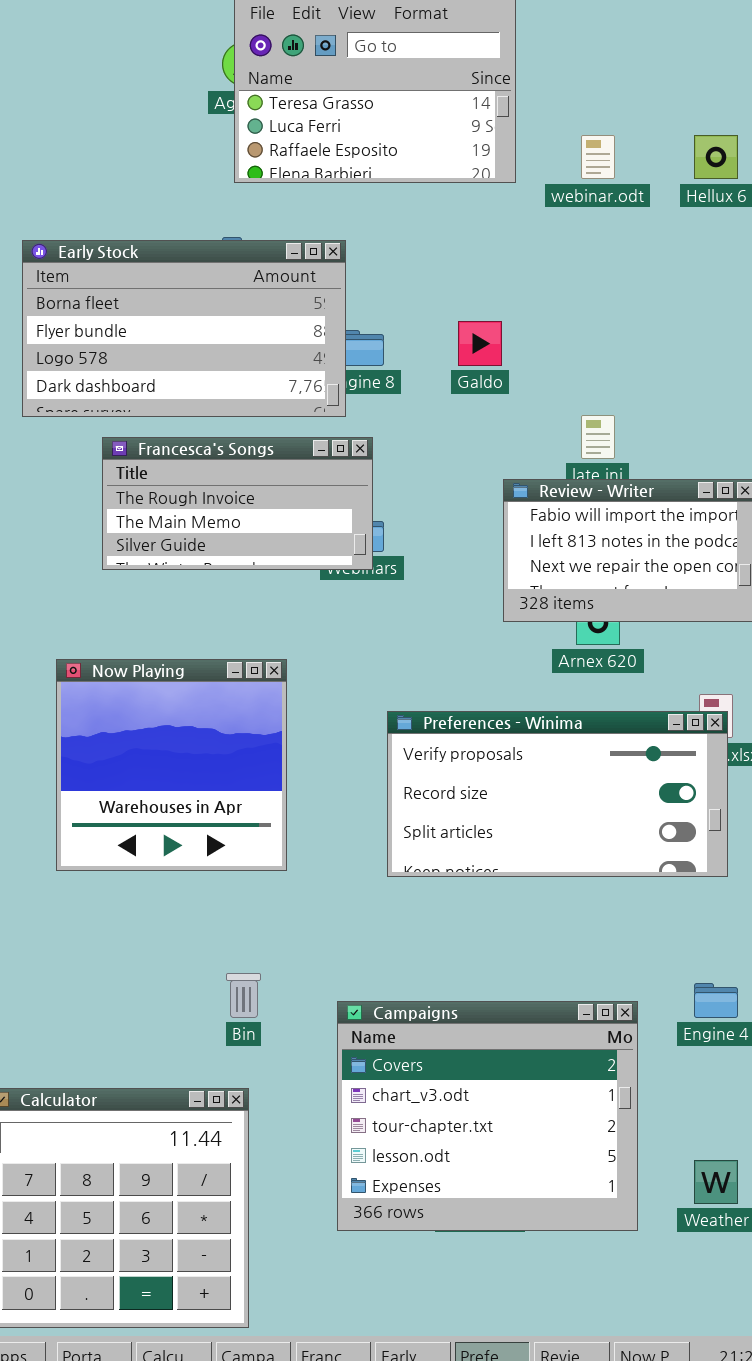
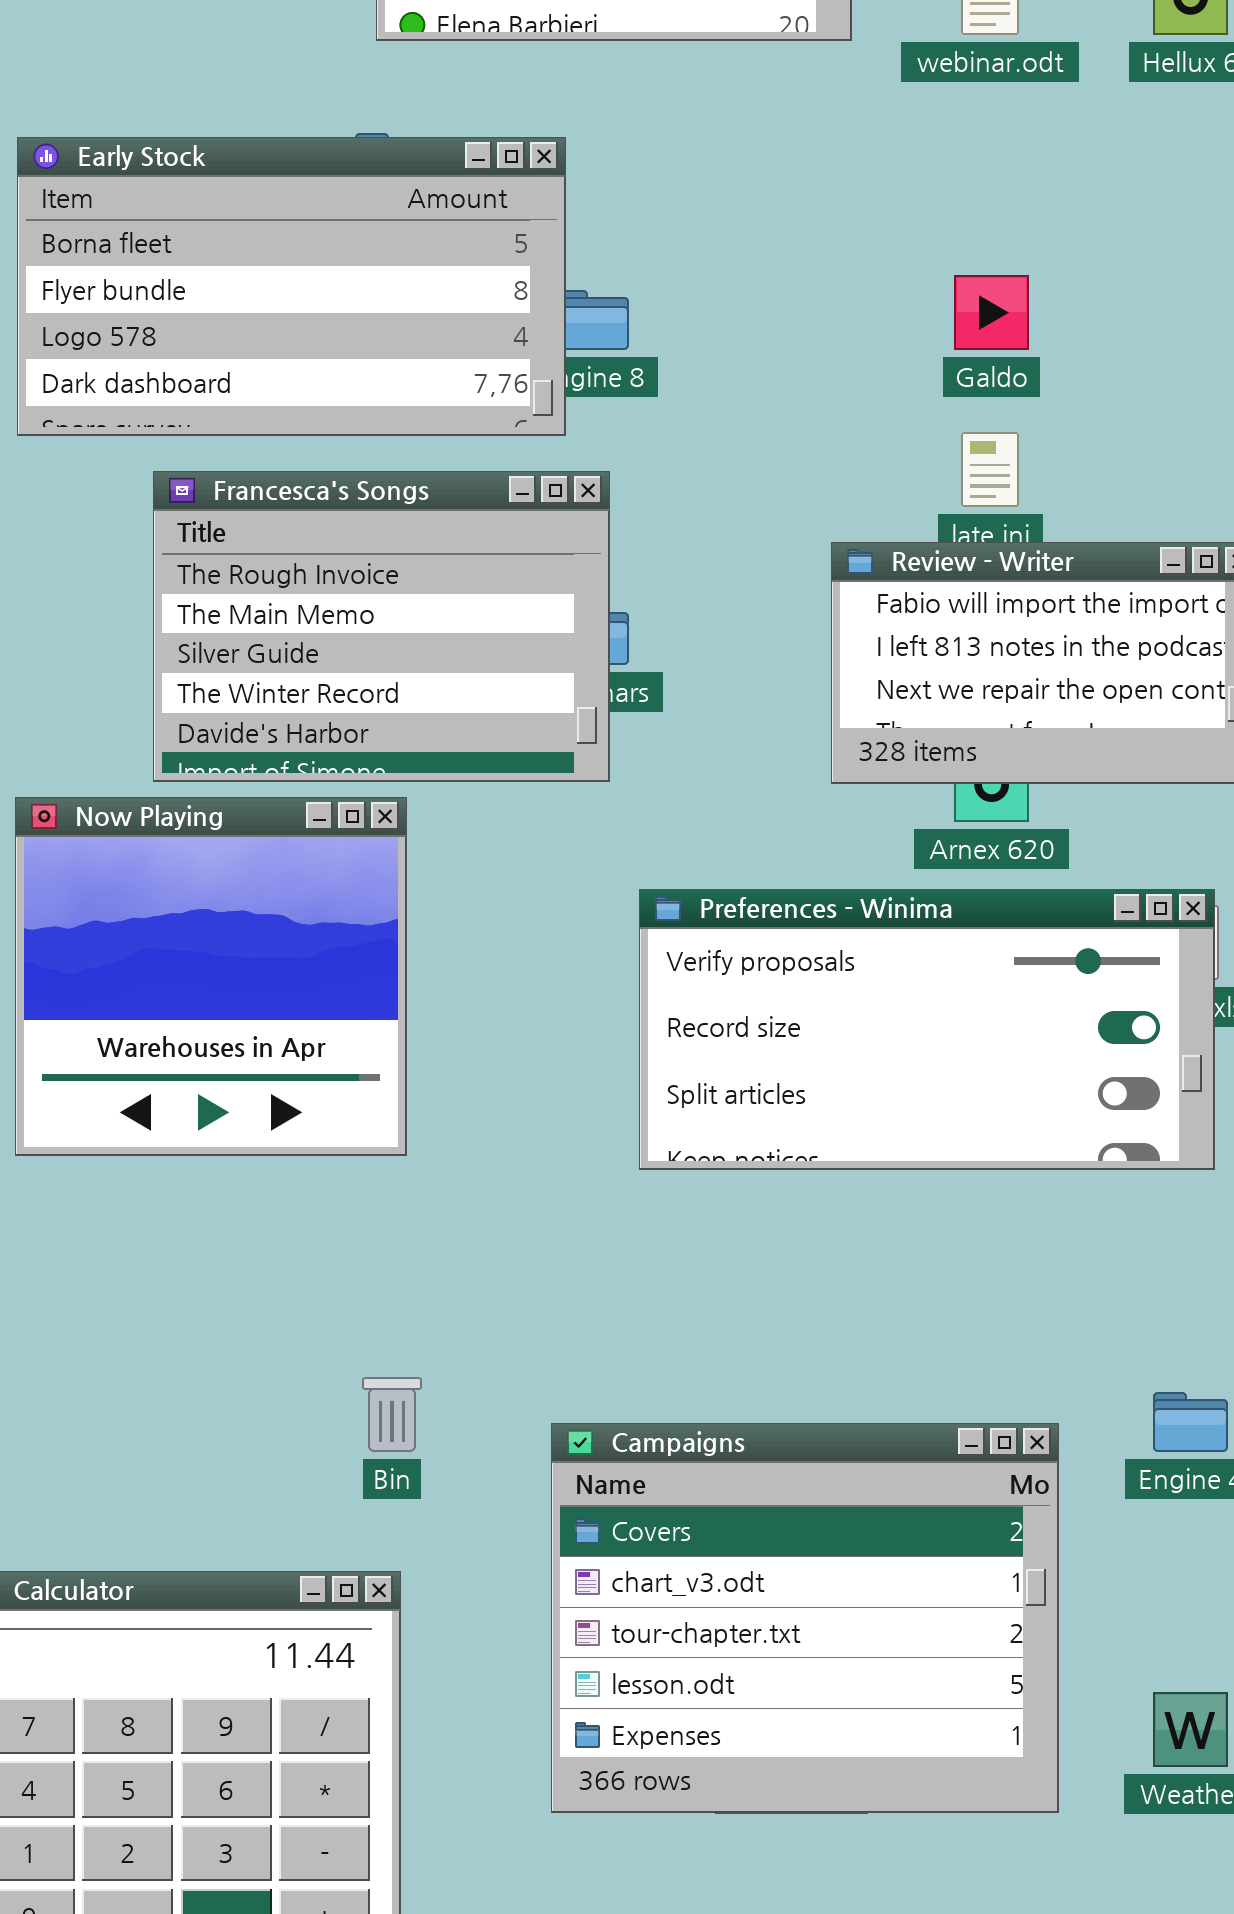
Galdo: [458,321,502,366] -> [954,275,1029,350], moved
Francesca's Songs: [102,437,373,570] -> [153,471,610,782], resized
Now Playing: [56,659,287,871] -> [15,797,407,1156], moved
Preferences - Winima: [387,711,728,877] -> [639,889,1215,1170], moved

